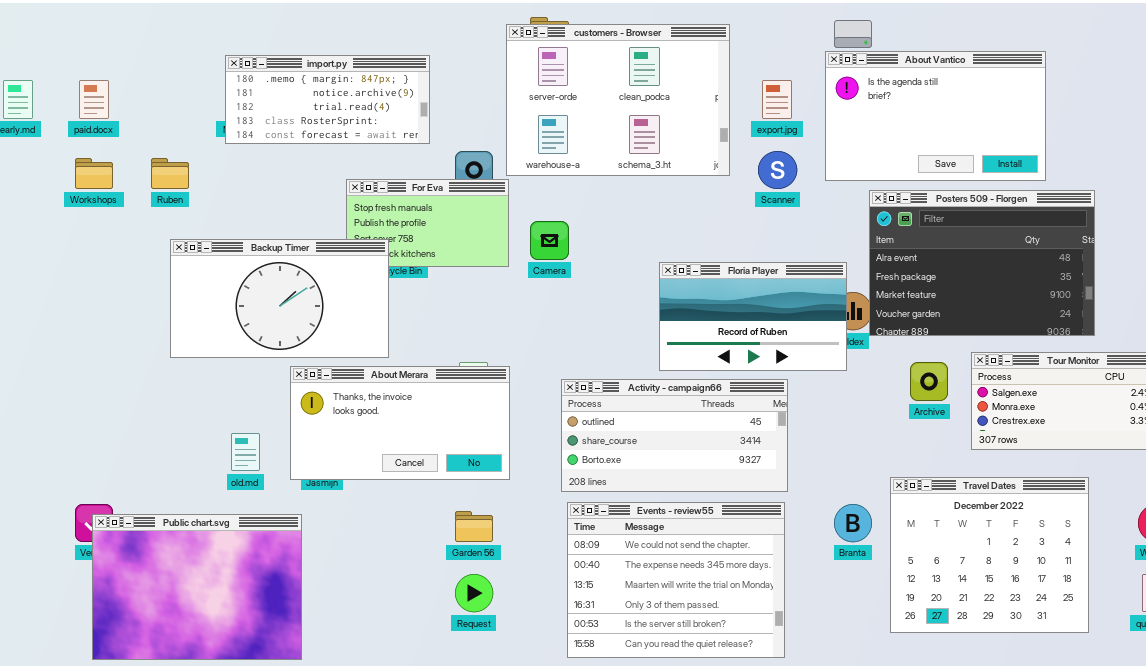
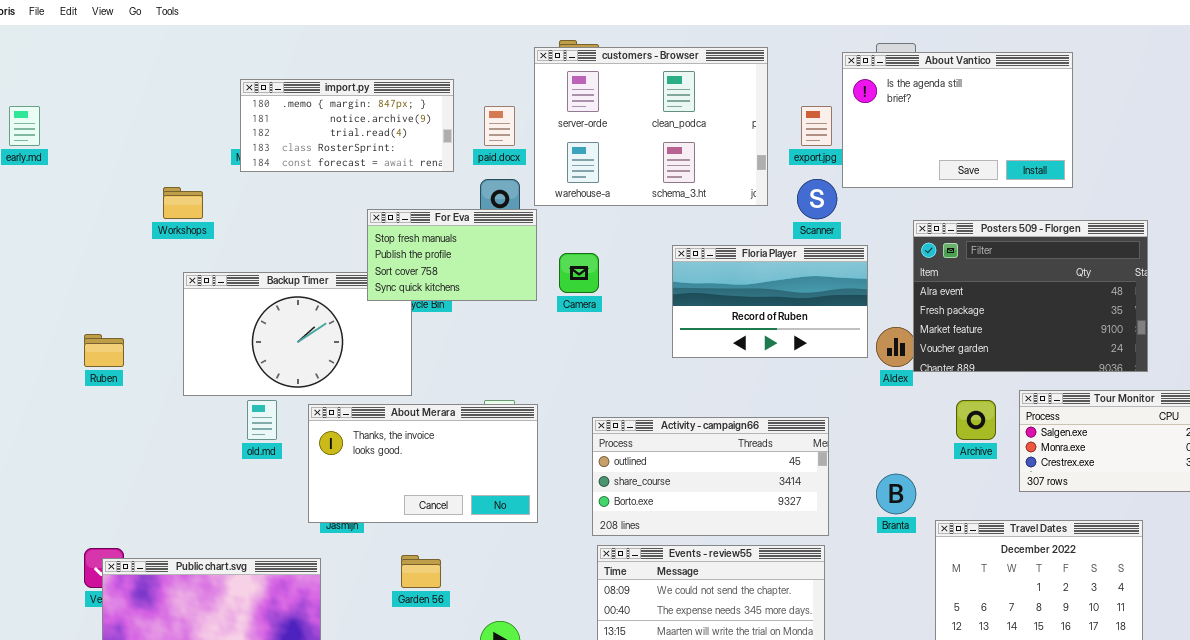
About Vantico: [825,51,1046,181] -> [842,52,1073,188], moved
paid.docx: [79,80,109,119] -> [484,106,515,146], moved
Workshops: [75,158,113,189] -> [163,187,203,219], moved
Ruben: [151,158,189,189] -> [84,334,124,367], moved
For Eva: [346,179,509,267] -> [367,209,537,301], raised
Floria Player: [659,262,847,371] -> [672,245,868,358], moved
old.md: [231,433,260,471] -> [247,400,277,440], moved
Branta: [834,504,872,542] -> [876,474,916,514], moved
Garden 56: [455,511,493,542] -> [401,555,441,588], moved

